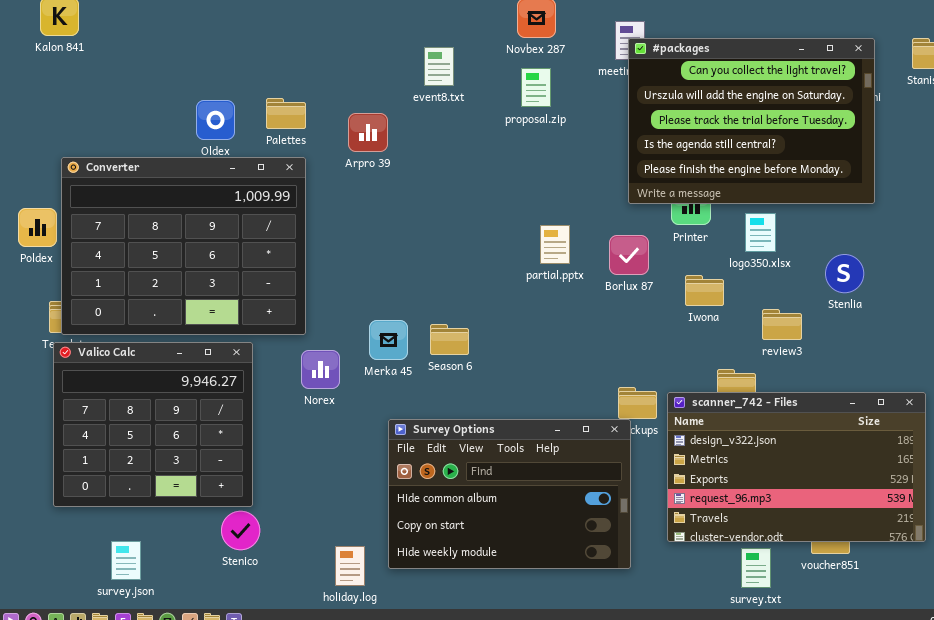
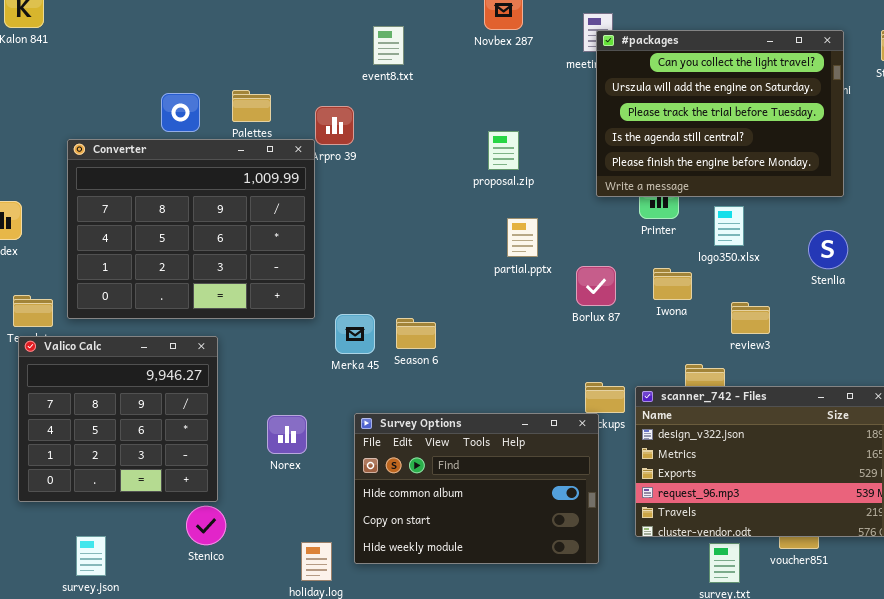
event8.txt: [424,47,454,86] -> [373,26,404,65], moved
proposal.zip: [521,68,551,107] -> [488,131,519,170], moved
Converter: [61,157,306,335] -> [67,139,315,319], moved
Borlux 87: [609,235,649,275] -> [576,266,616,306], moved
Stenlia: [825,254,864,293] -> [808,230,848,269], moved
Norex: [301,350,340,389] -> [267,415,307,454], moved

